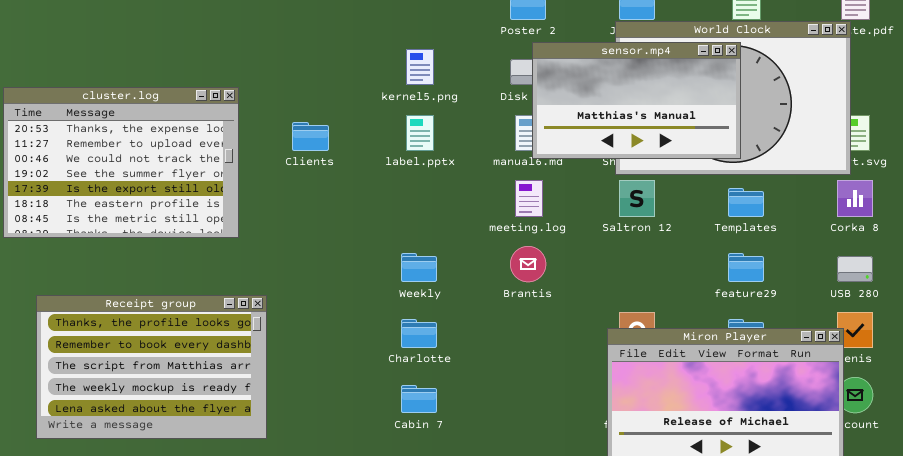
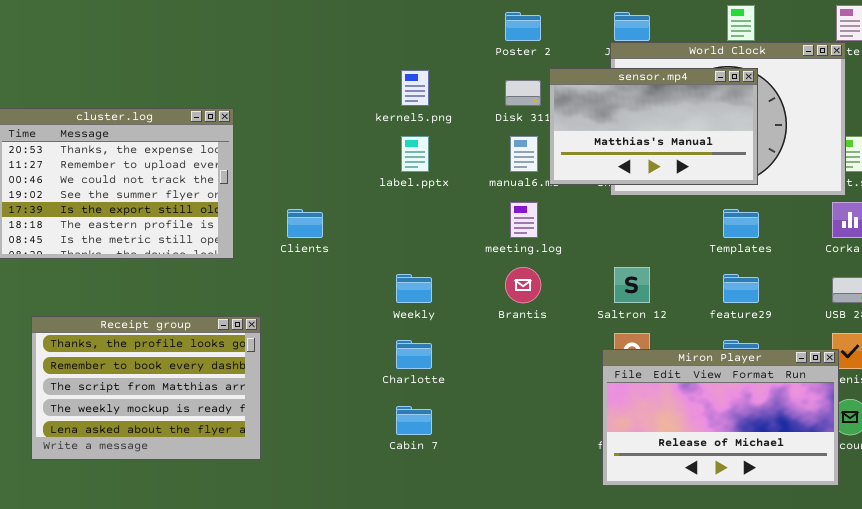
sensor.mp4: [532,42,741,159] -> [549,68,758,185], moved
Clients: [292,122,329,151] -> [287,209,323,238], moved
Saltron 12: [619,180,655,217] -> [614,267,650,303], moved

